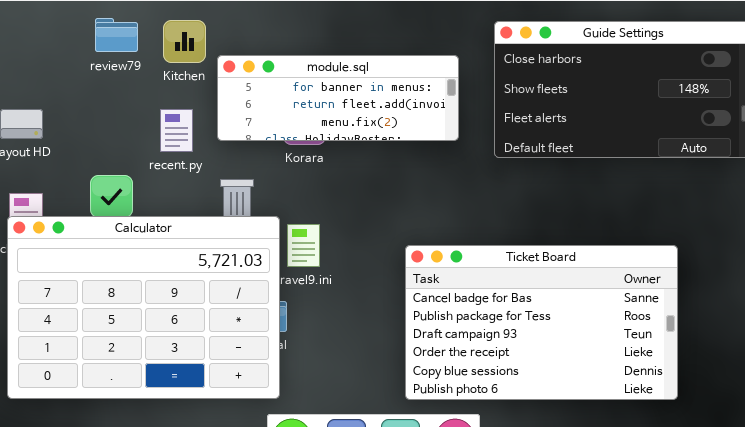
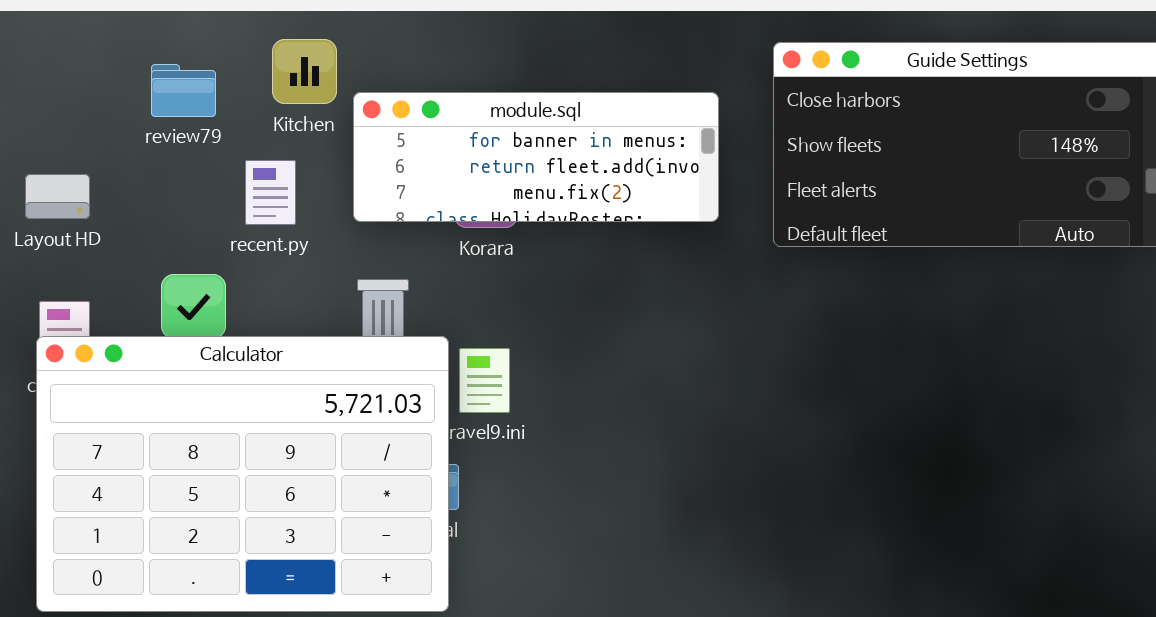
review79: [95,18,138,52] -> [151,64,216,117], moved
recent.py: [160,109,193,152] -> [245,160,296,225], moved
Ticket Board: [405,245,678,400] -> none, closed

